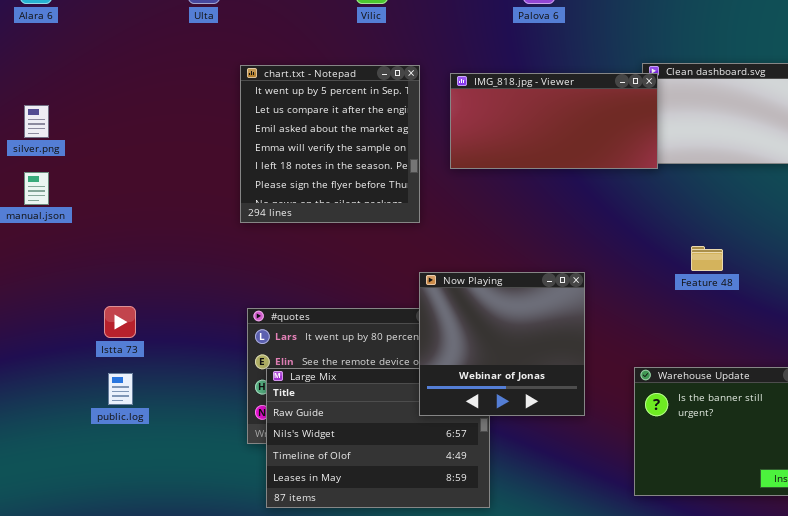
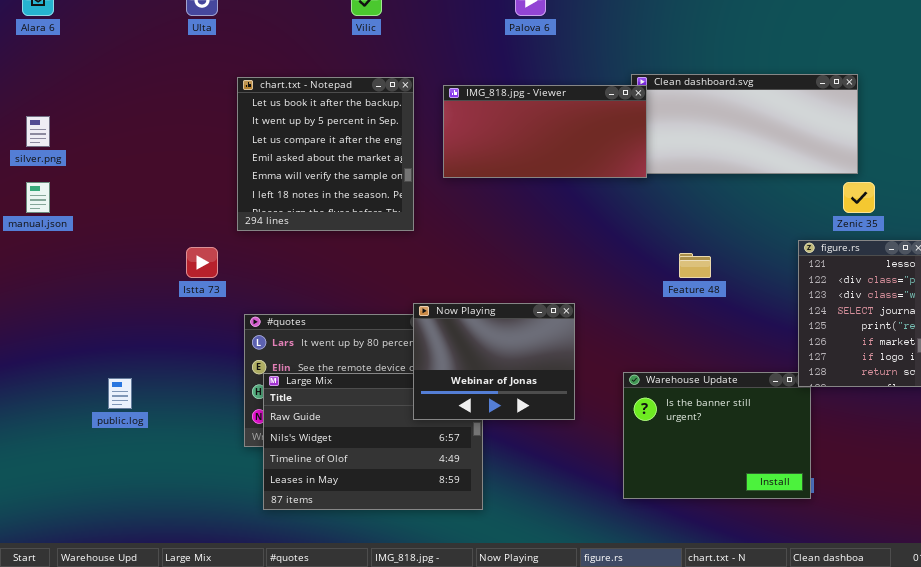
chart.txt - Notepad: [240,65,420,223] -> [237,77,414,231], scrolled up 1 row
Now Playing: [419,272,585,416] -> [413,303,575,420], resized
Istta 73: [104,306,136,338] -> [186,247,218,278], moved

